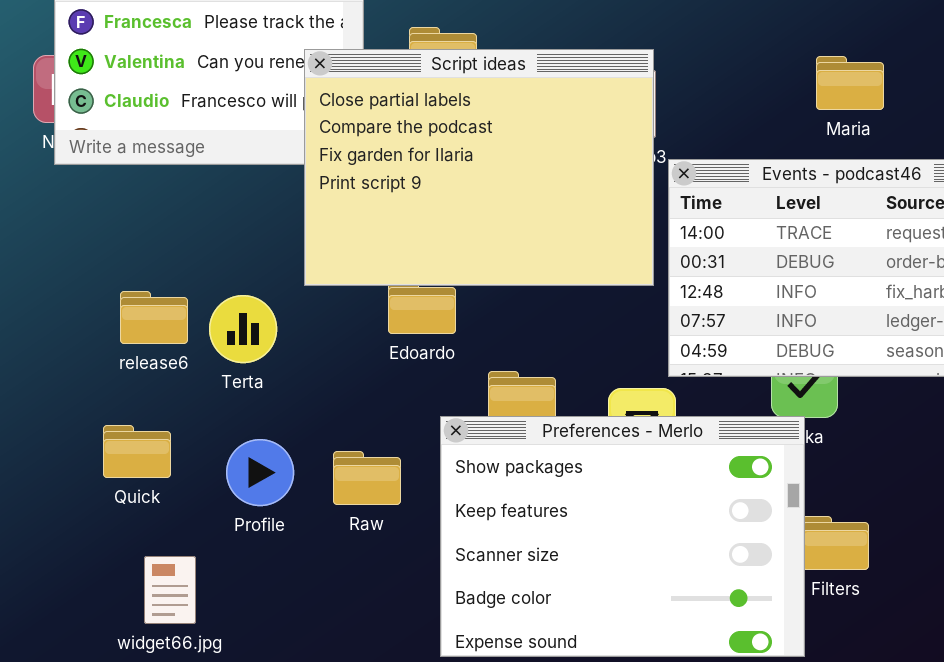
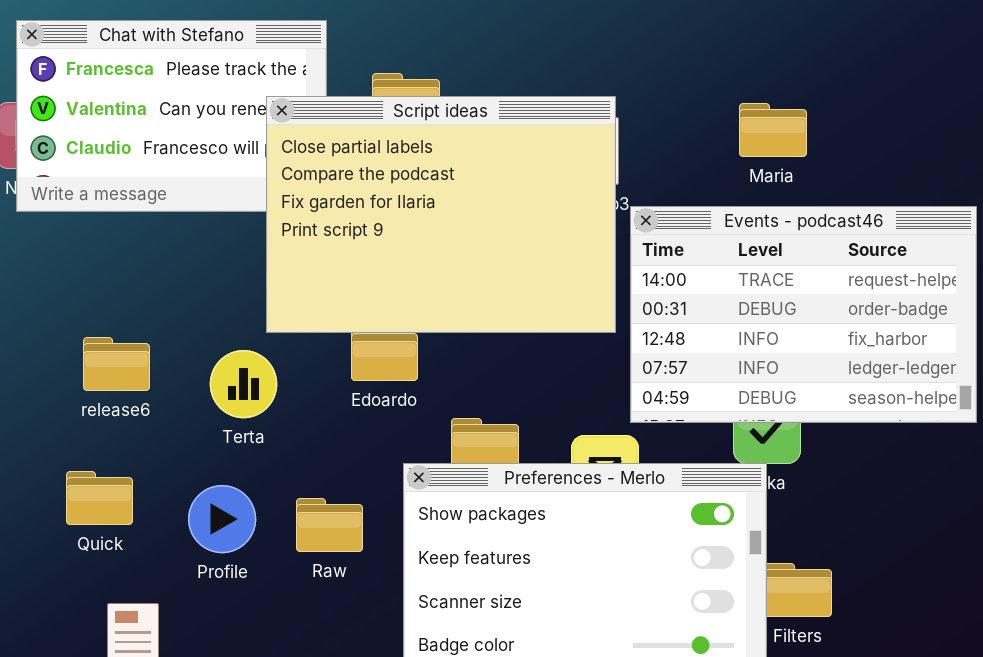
Maria: [816,56,884,110] -> [739,103,807,157], moved
Terta: [209,295,277,363] -> [210,350,277,418], moved

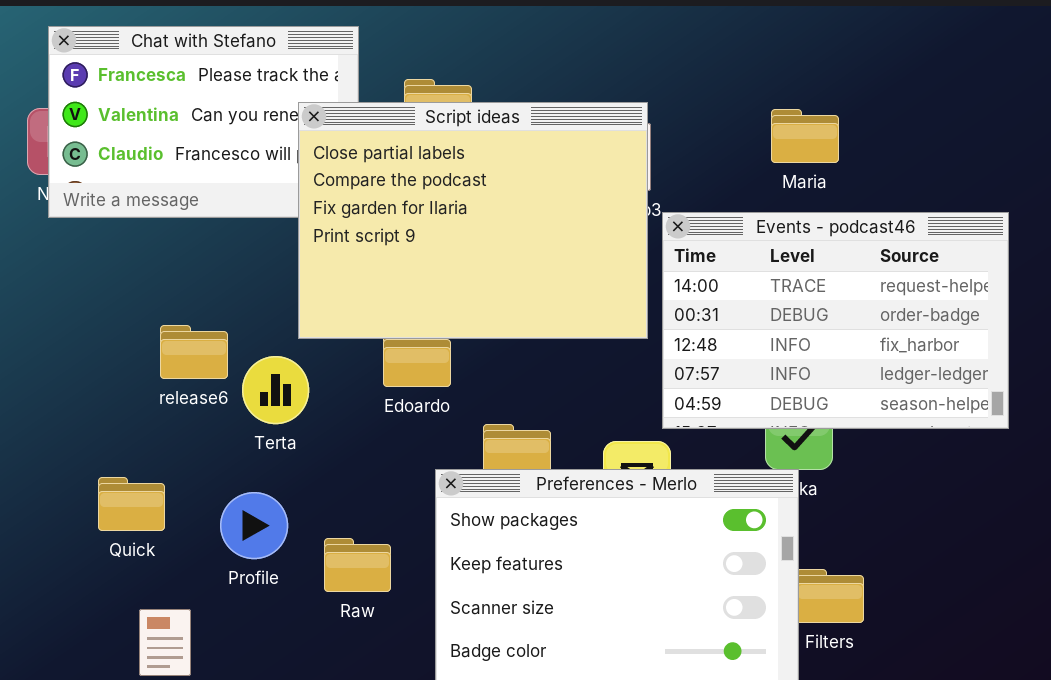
release6: [83,337,150,391] -> [160,325,228,379], moved
Raw: [296,498,363,552] -> [324,538,391,592], moved

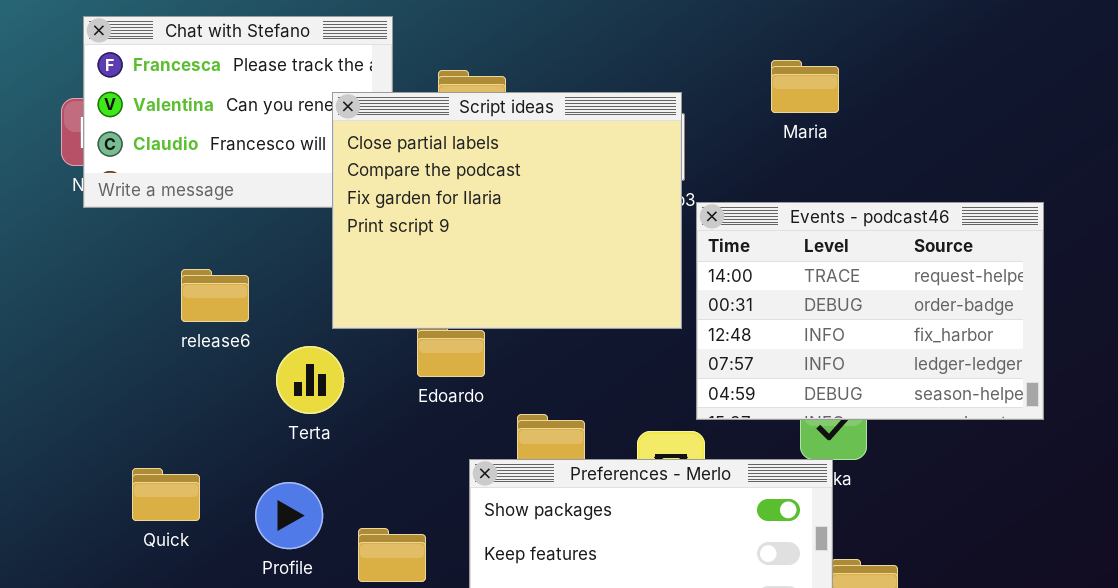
Maria: [771,109,839,163] -> [771,60,839,113], moved
release6: [160,325,228,379] -> [181,269,249,322], moved

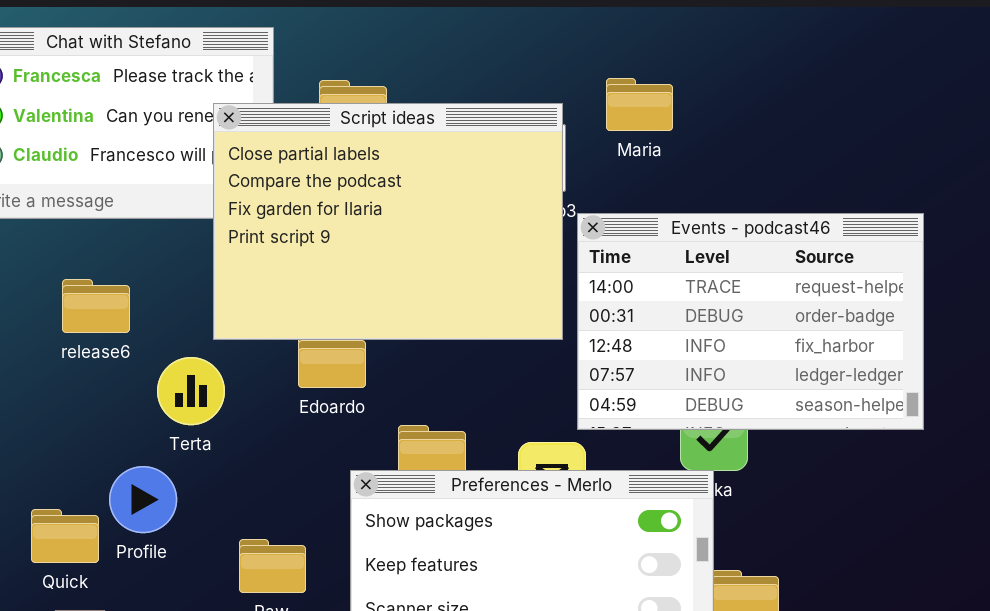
Maria: [771,60,839,113] -> [606,78,673,131], moved
Quick: [132,468,200,521] -> [31,509,99,563], moved
Profile: [255,482,323,549] -> [109,466,177,533], moved

